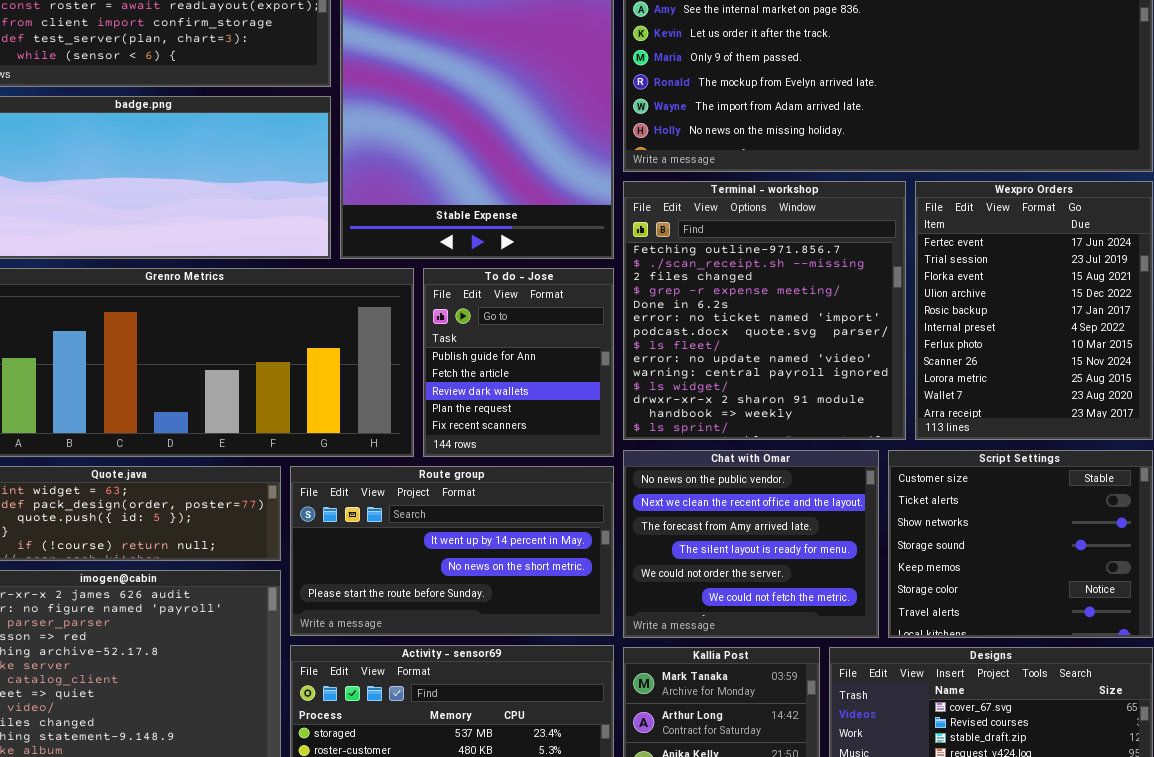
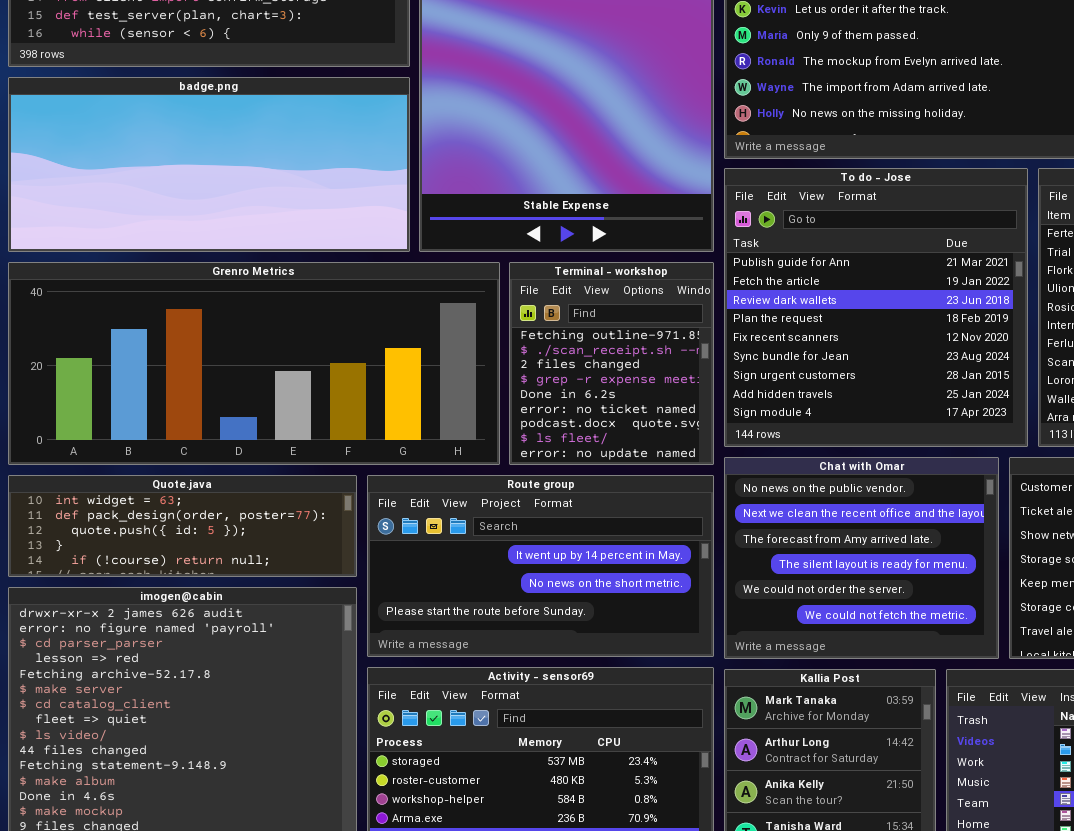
Terminal - workshop: [623,181,906,440] -> [509,262,714,465], moved, resized
To do - Jose: [423,268,614,457] -> [724,168,1028,447], moved, resized

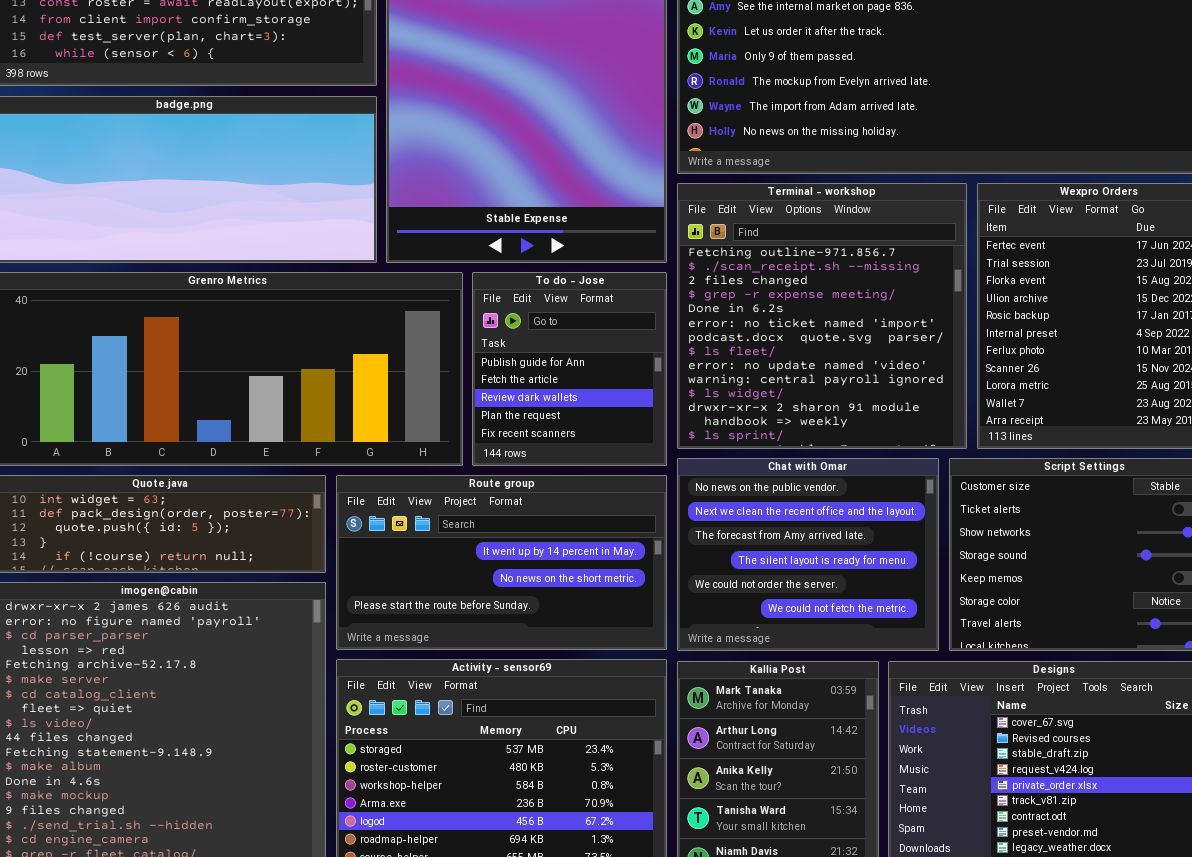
To do - Jose: [724,168,1028,447] -> [472,272,667,466], moved, resized
Terminal - workshop: [509,262,714,465] -> [677,183,967,449], moved, resized

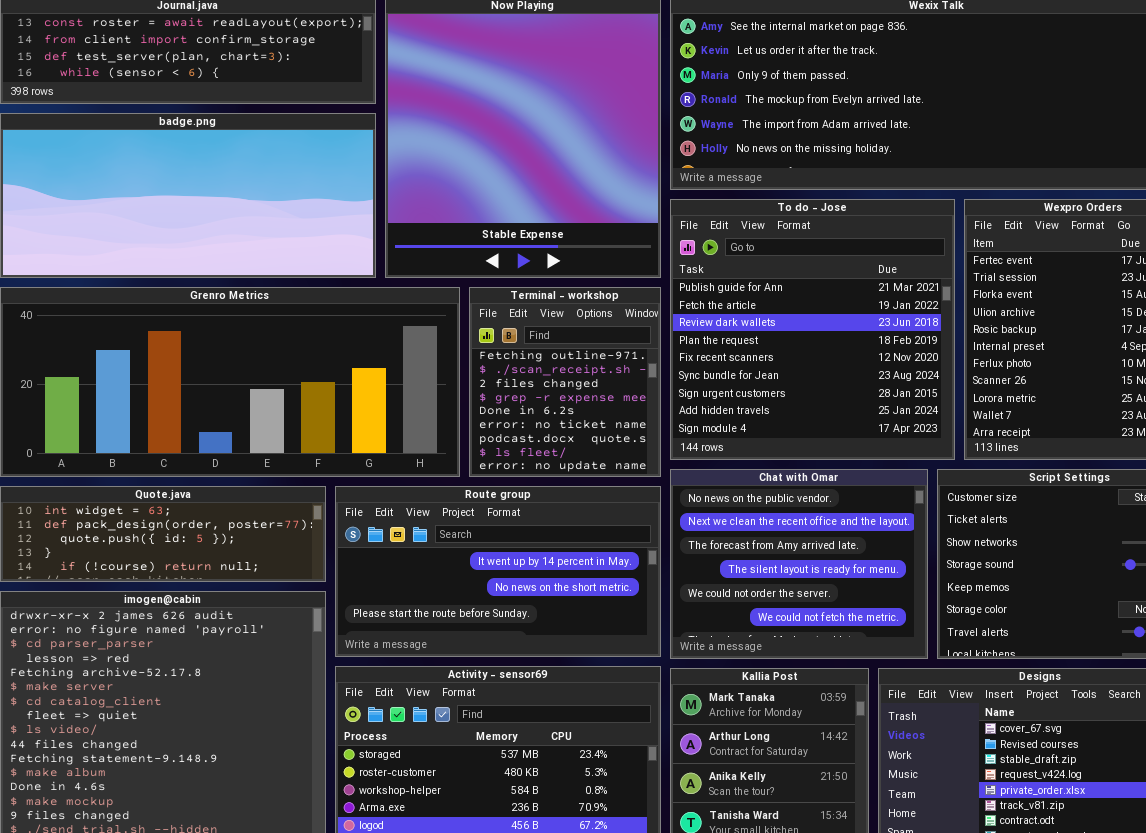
Terminal - workshop: [677,183,967,449] -> [469,287,661,477], moved, resized
To do - Jose: [472,272,667,466] -> [670,199,955,460], moved, resized

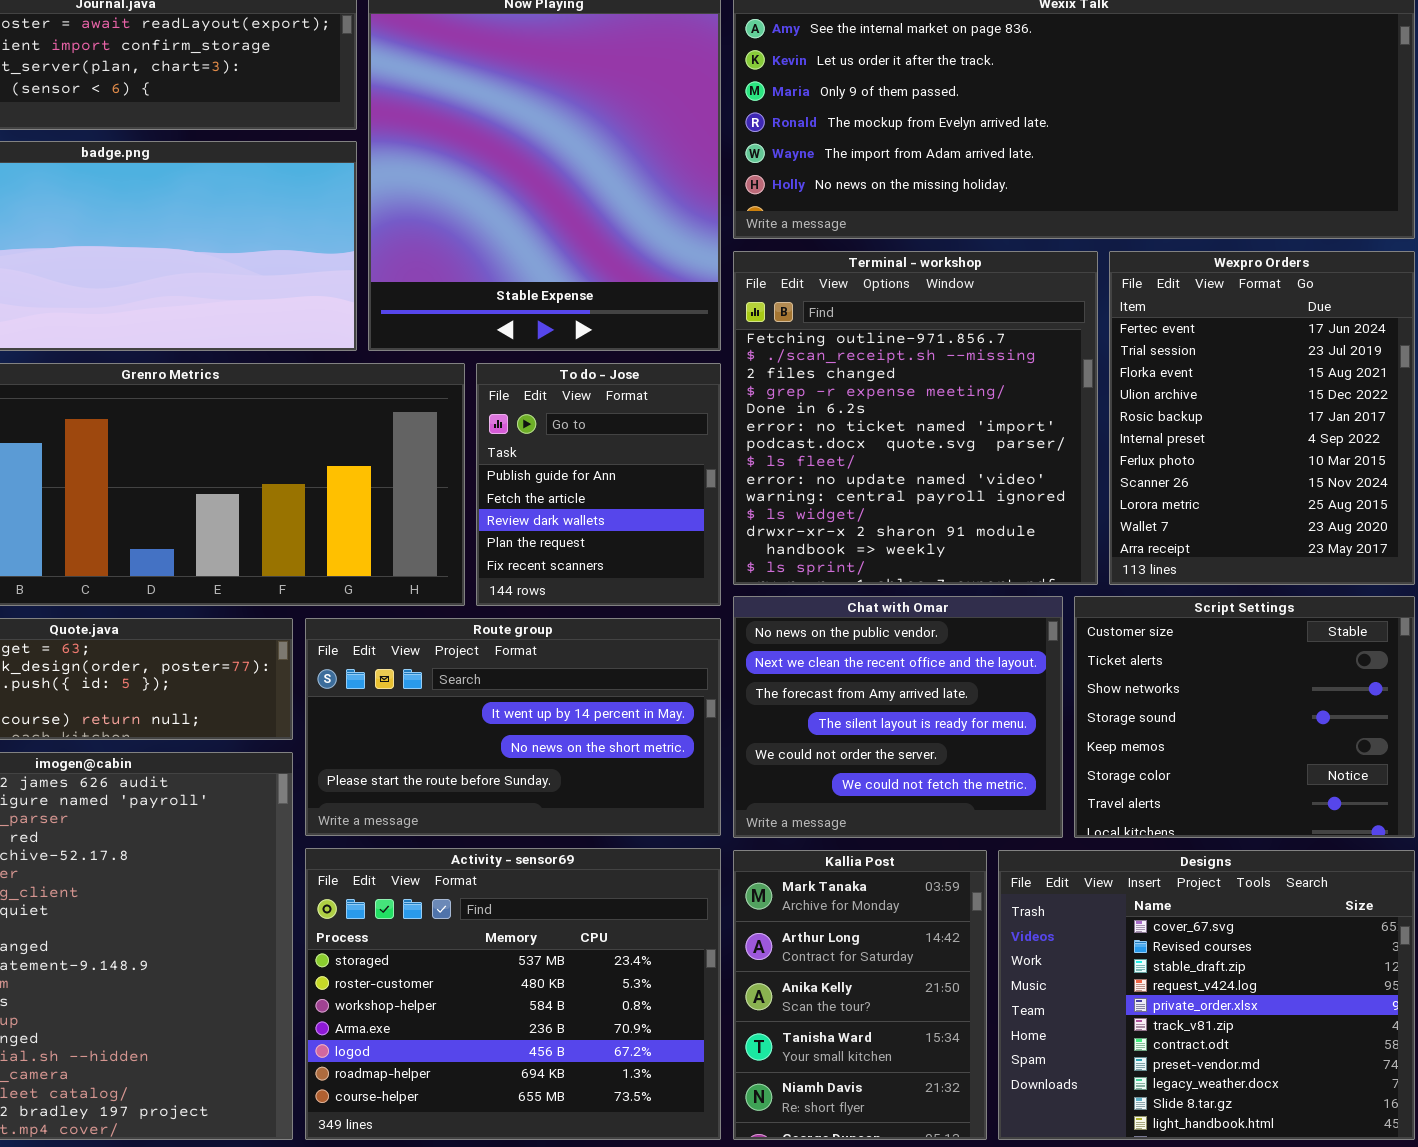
To do - Jose: [670,199,955,460] -> [476,363,721,606], moved, resized
Terminal - workshop: [469,287,661,477] -> [733,251,1098,585], moved, resized

